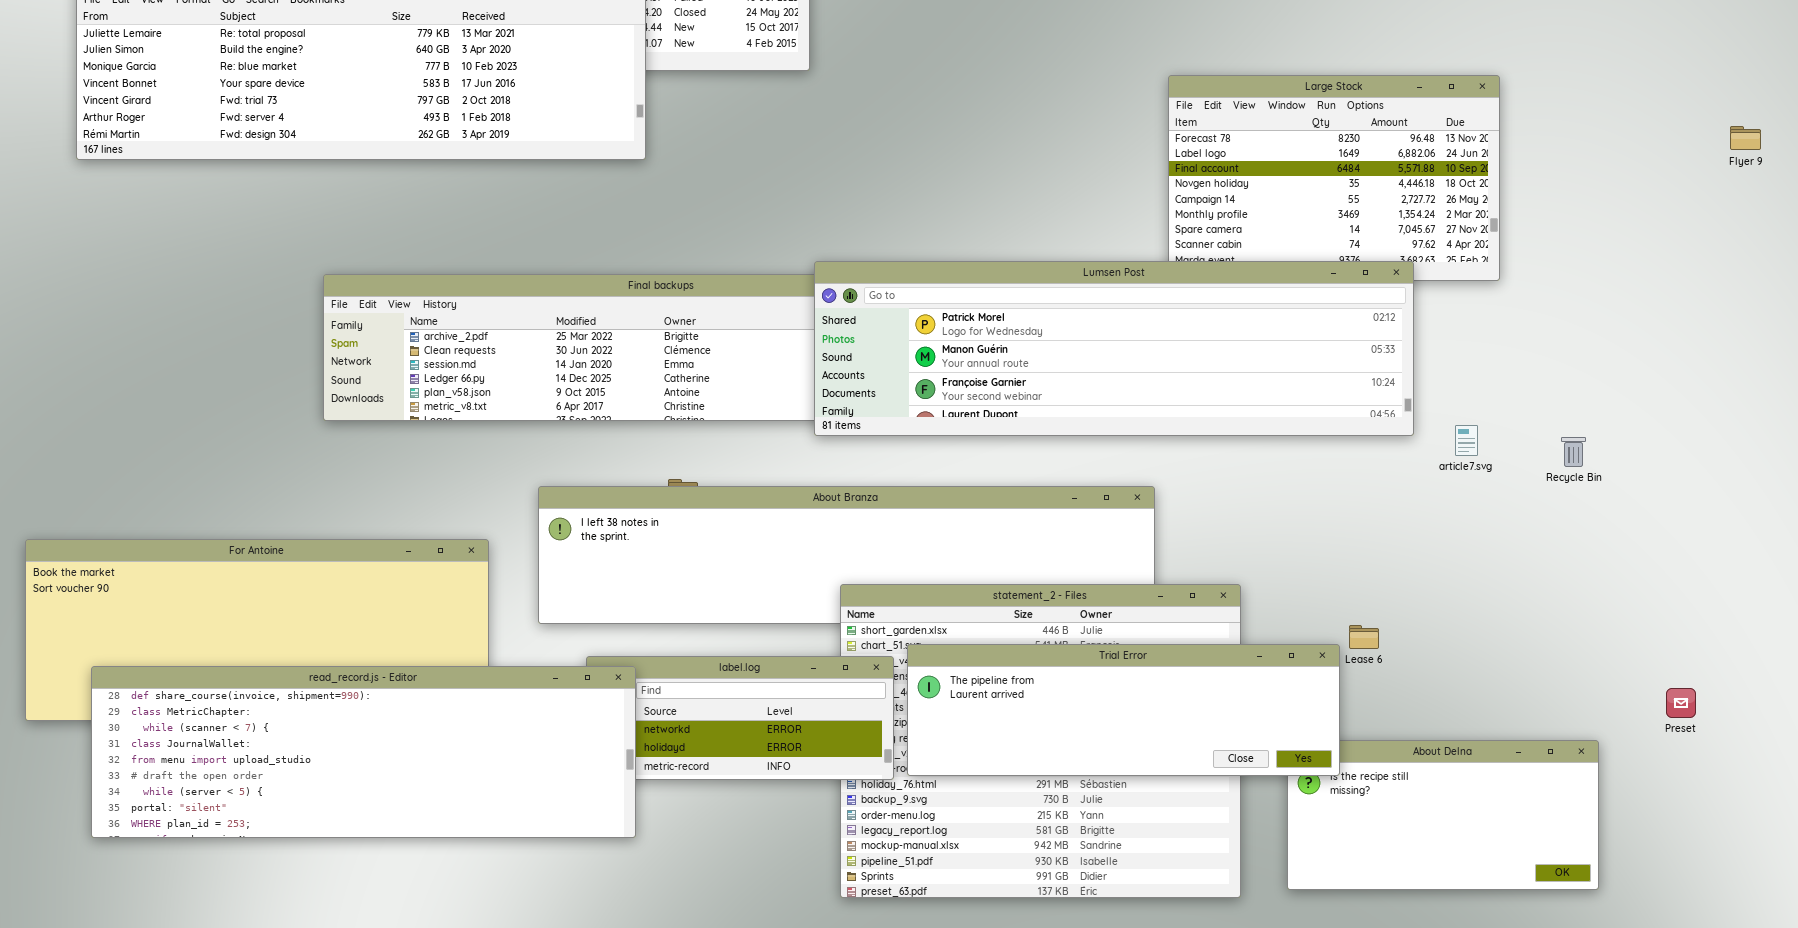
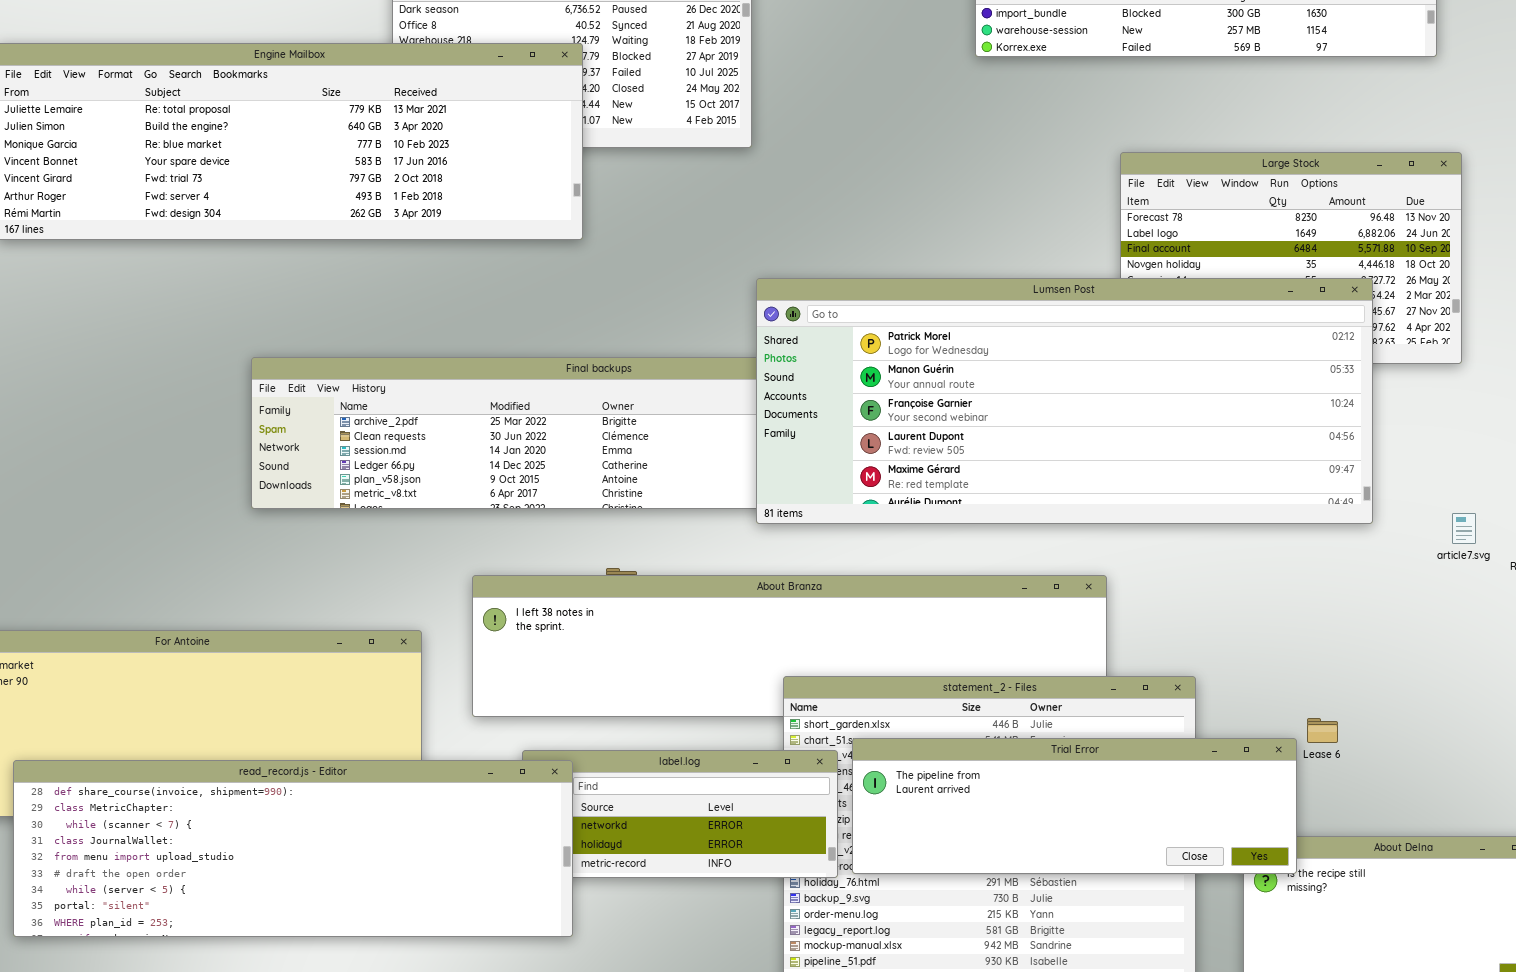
Lumsen Post: [814,261,1414,436] -> [756,278,1373,524], resized
article7.svg: [1455,425,1478,456] -> [1452,513,1476,544], moved

